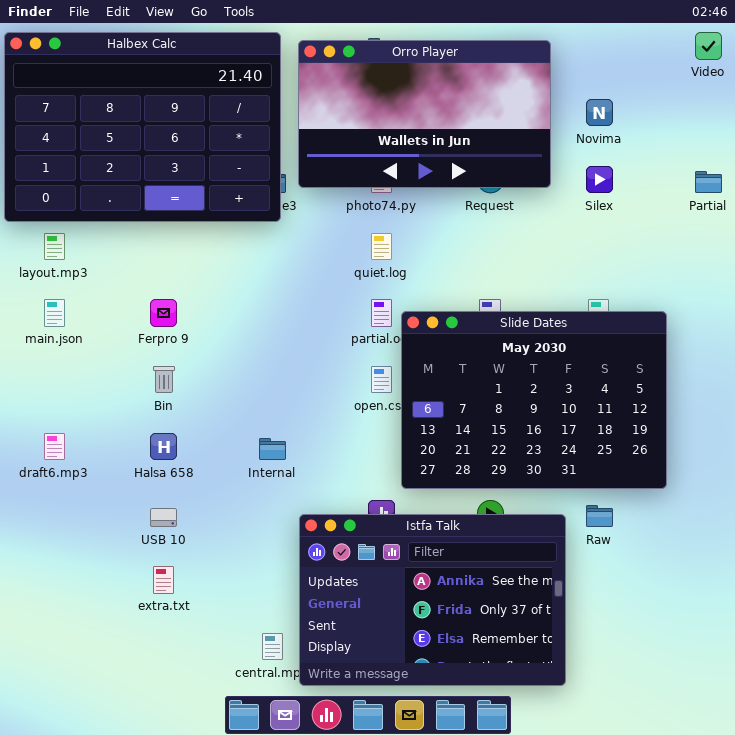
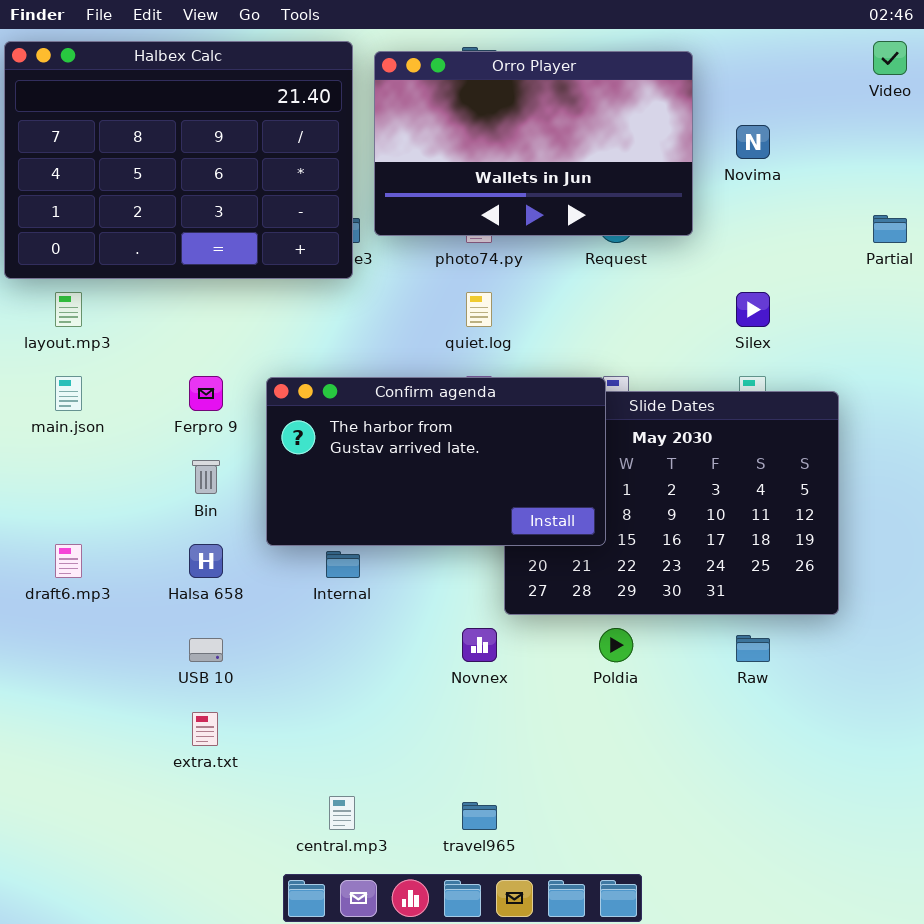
Silex: [586,166,613,193] -> [736,292,770,327], moved
Confirm agenda: none -> [266,377,606,546], opened
Istfa Talk: [299,514,566,686] -> none, closed

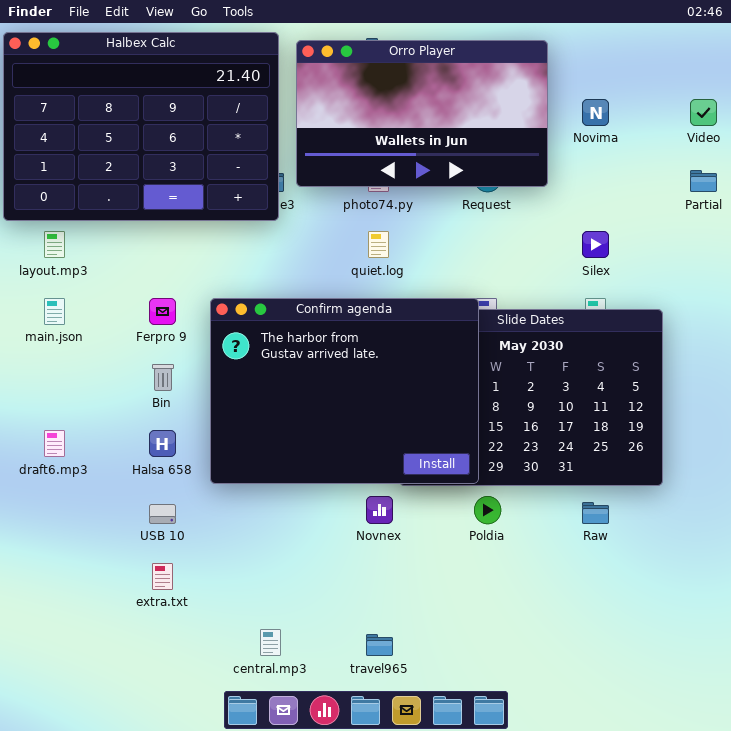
Video: [873,41,907,75] -> [690,99,717,126], moved
Confirm agenda: [266,377,606,546] -> [210,298,479,484], resized

